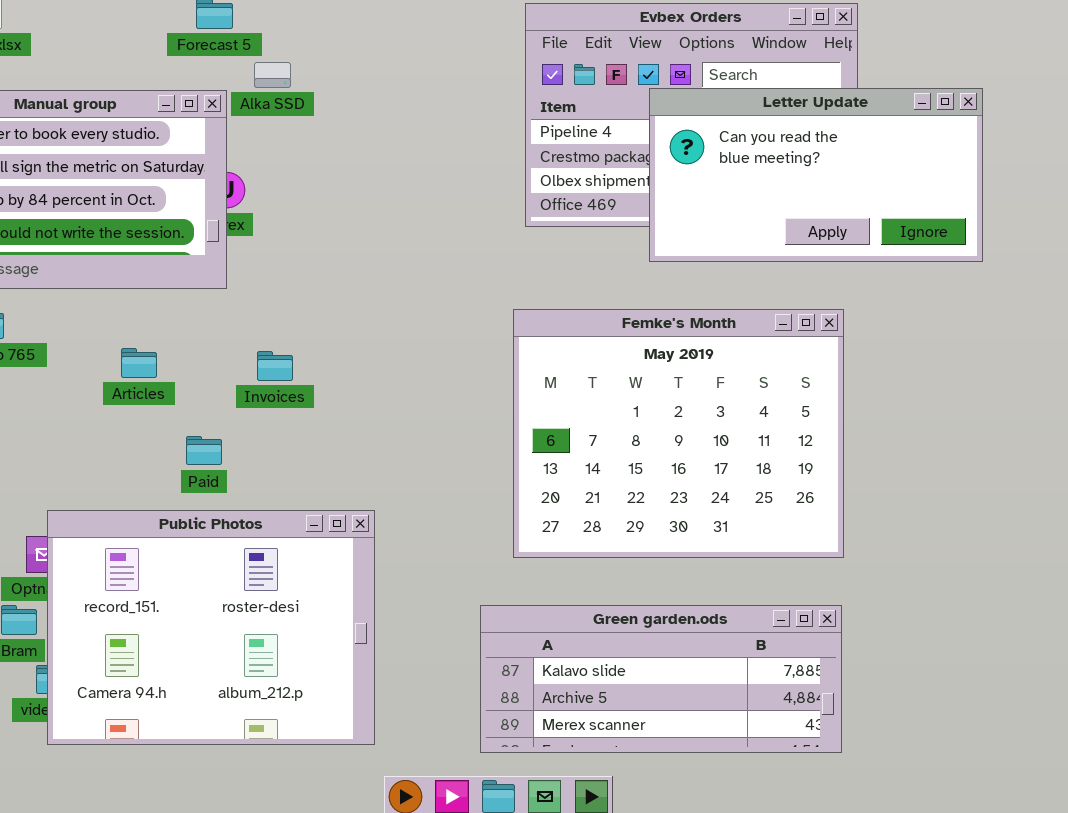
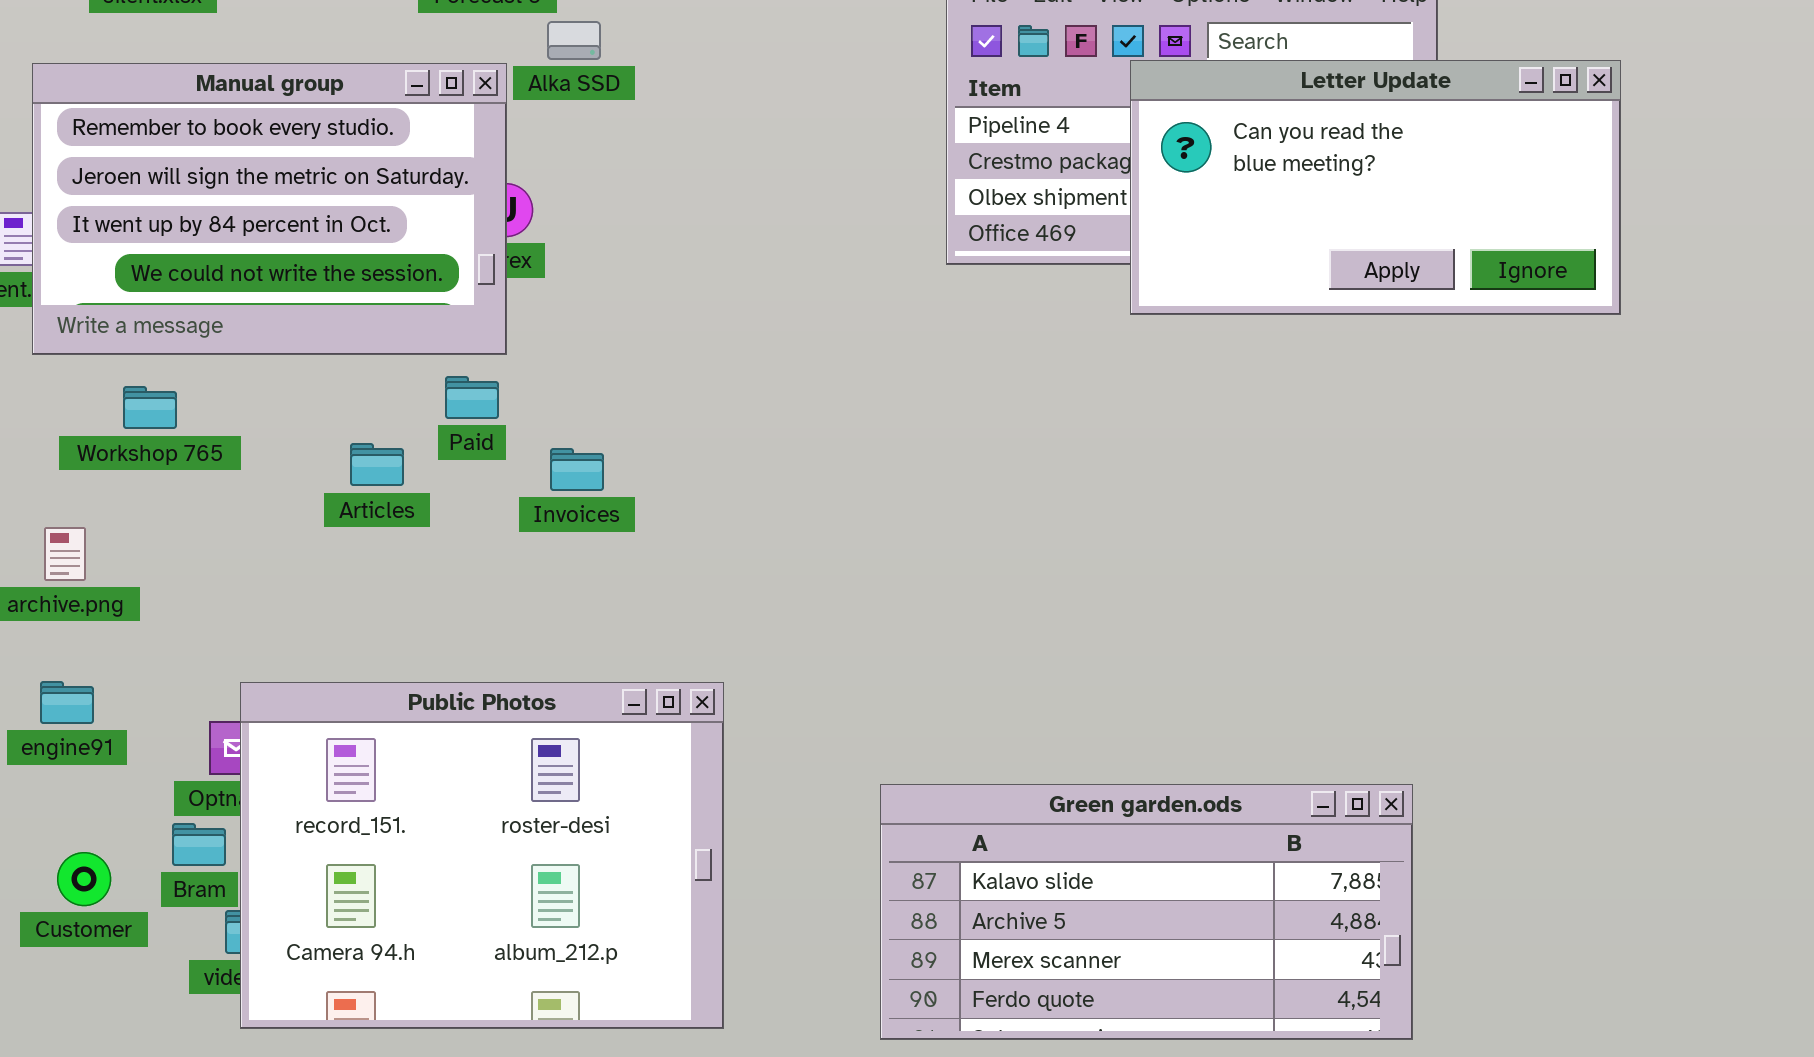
Femke's Month: [513,309,844,558] -> none, closed
Paid: [186,436,222,465] -> [445,376,499,419], moved
Green garden.ods: [480,605,842,753] -> [880,784,1413,1040], resized

